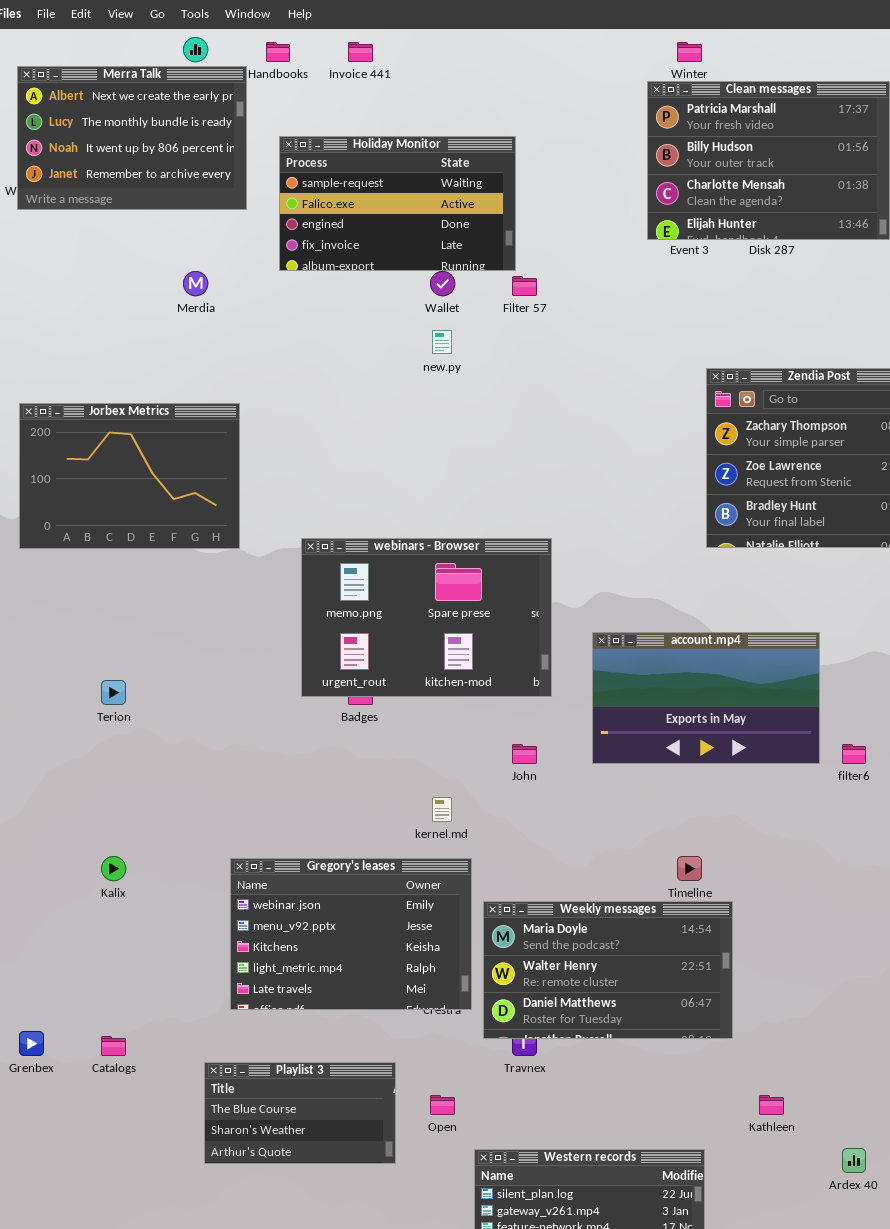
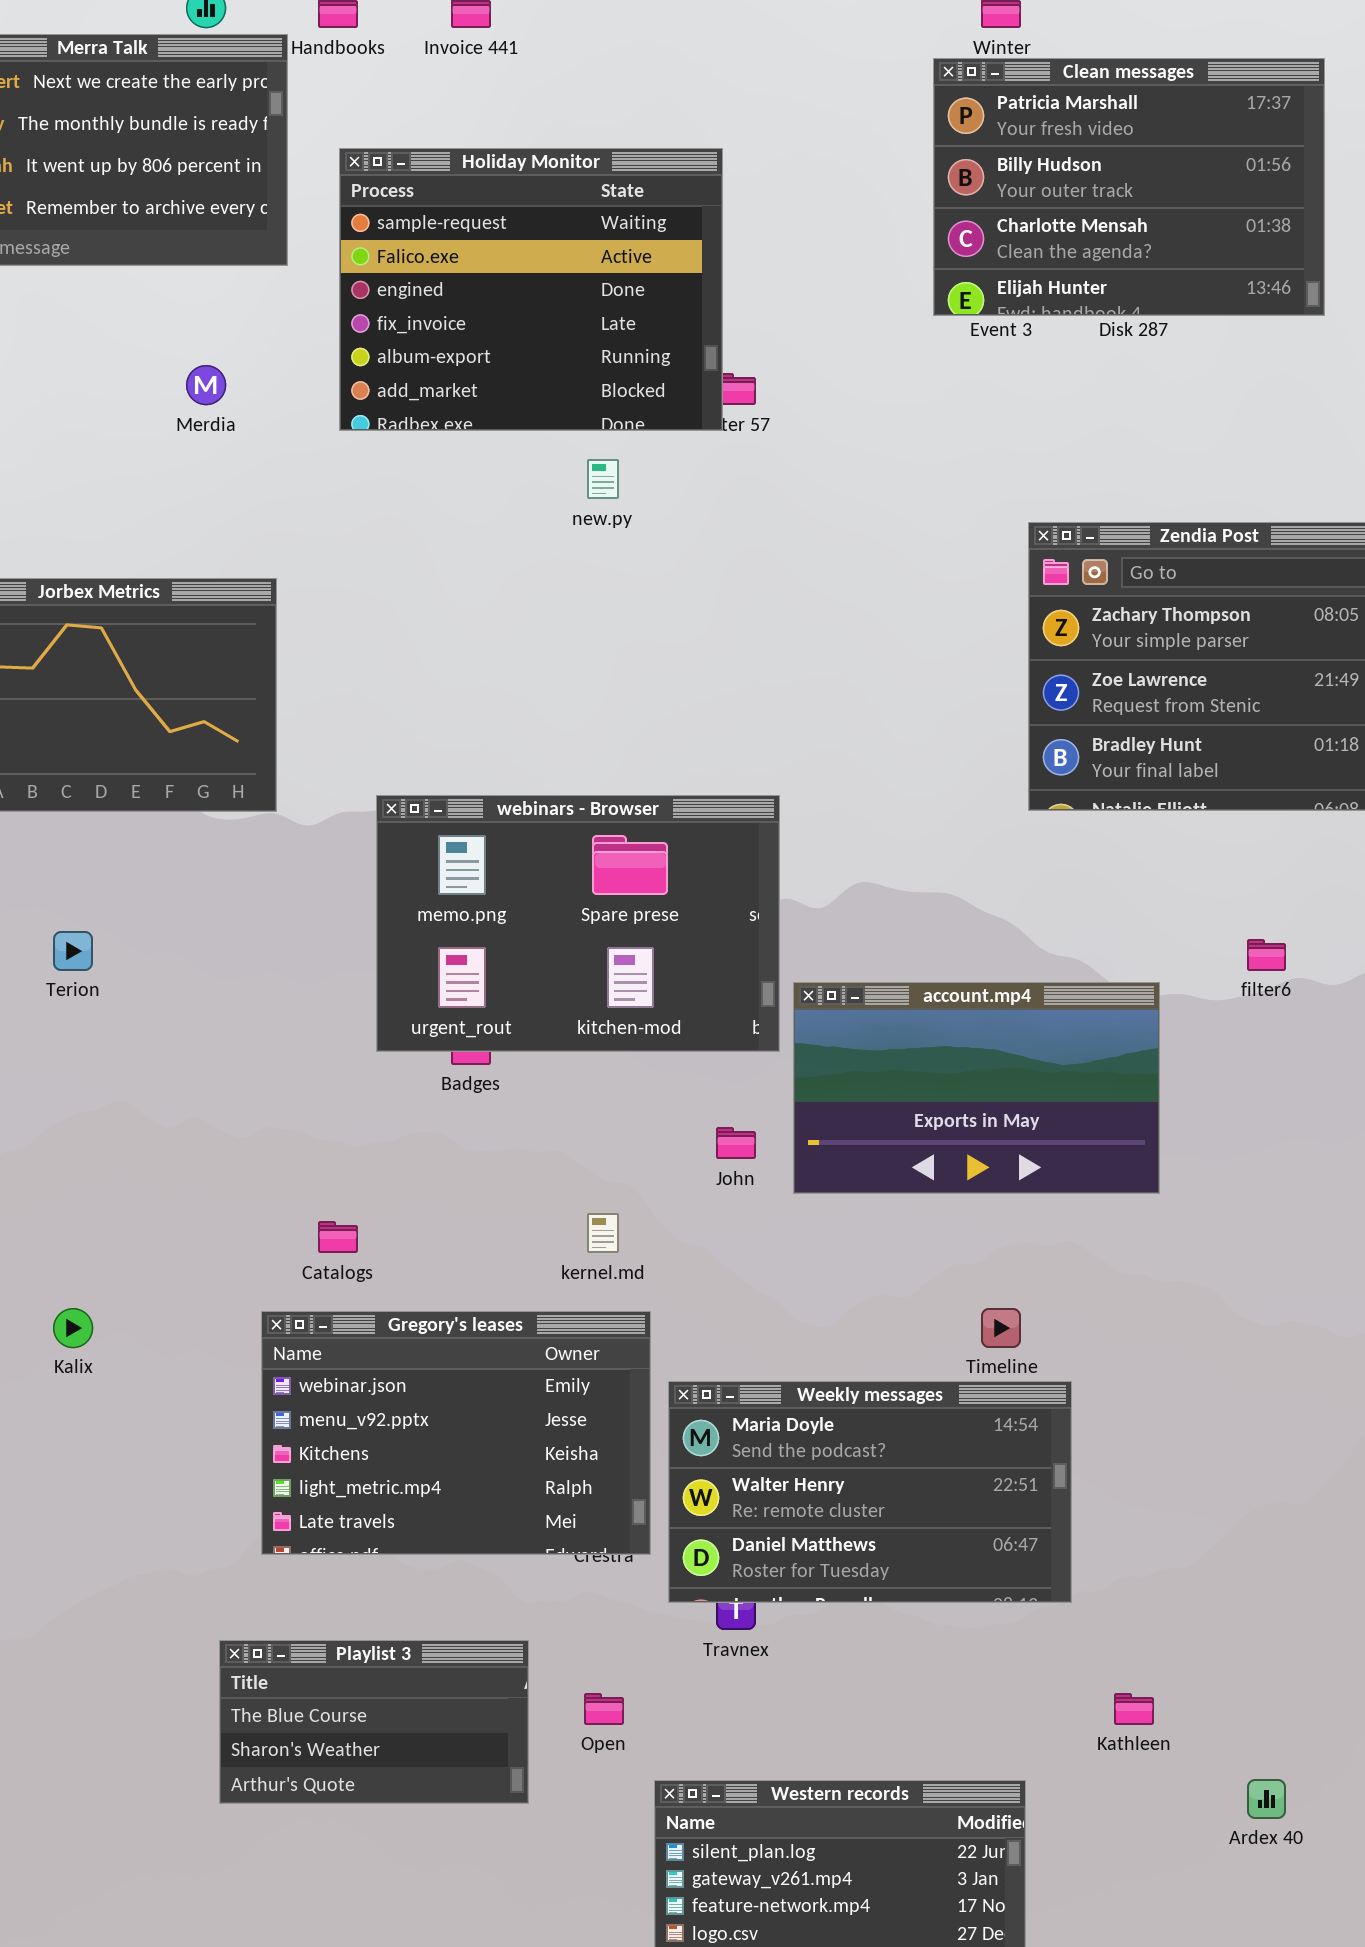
Holiday Monitor: [279,136,516,271] -> [339,148,723,431], resized
account.mp4: [592,632,820,764] -> [793,982,1160,1194], moved
Terion: [101,680,126,705] -> [53,931,93,971], moved
filter6: [842,744,866,764] -> [1247,939,1286,971], moved
Catalogs: [101,1036,126,1056] -> [318,1221,358,1253], moved

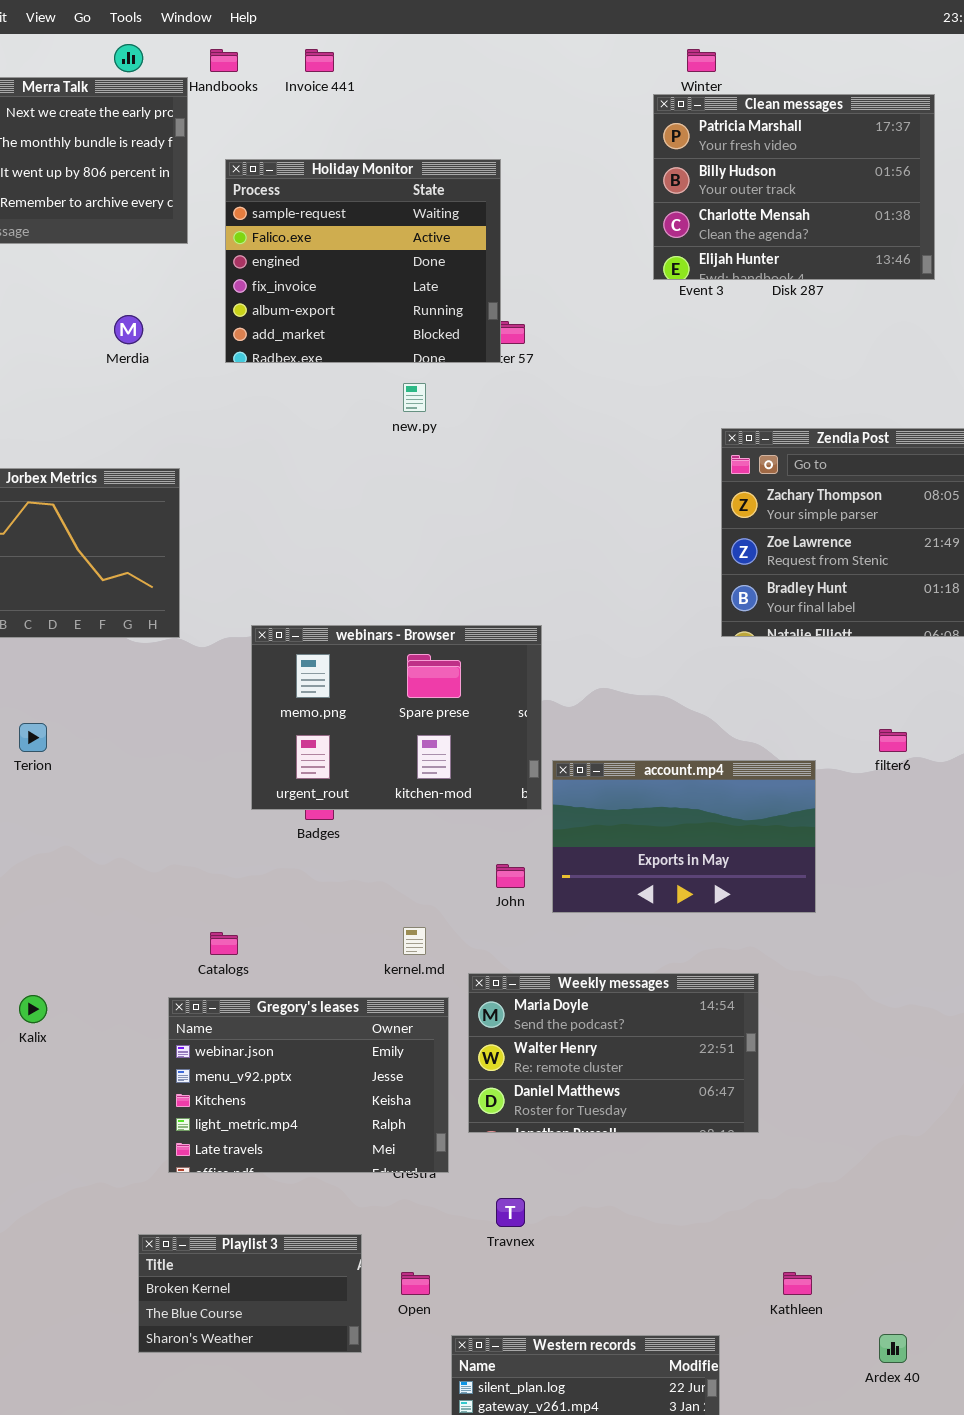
Weekly messages: [668,1381,1072,1603] -> [468,973,759,1133], moved
Playlist 3: [219,1640,529,1804] -> [138,1234,362,1353], scrolled up 1 row

